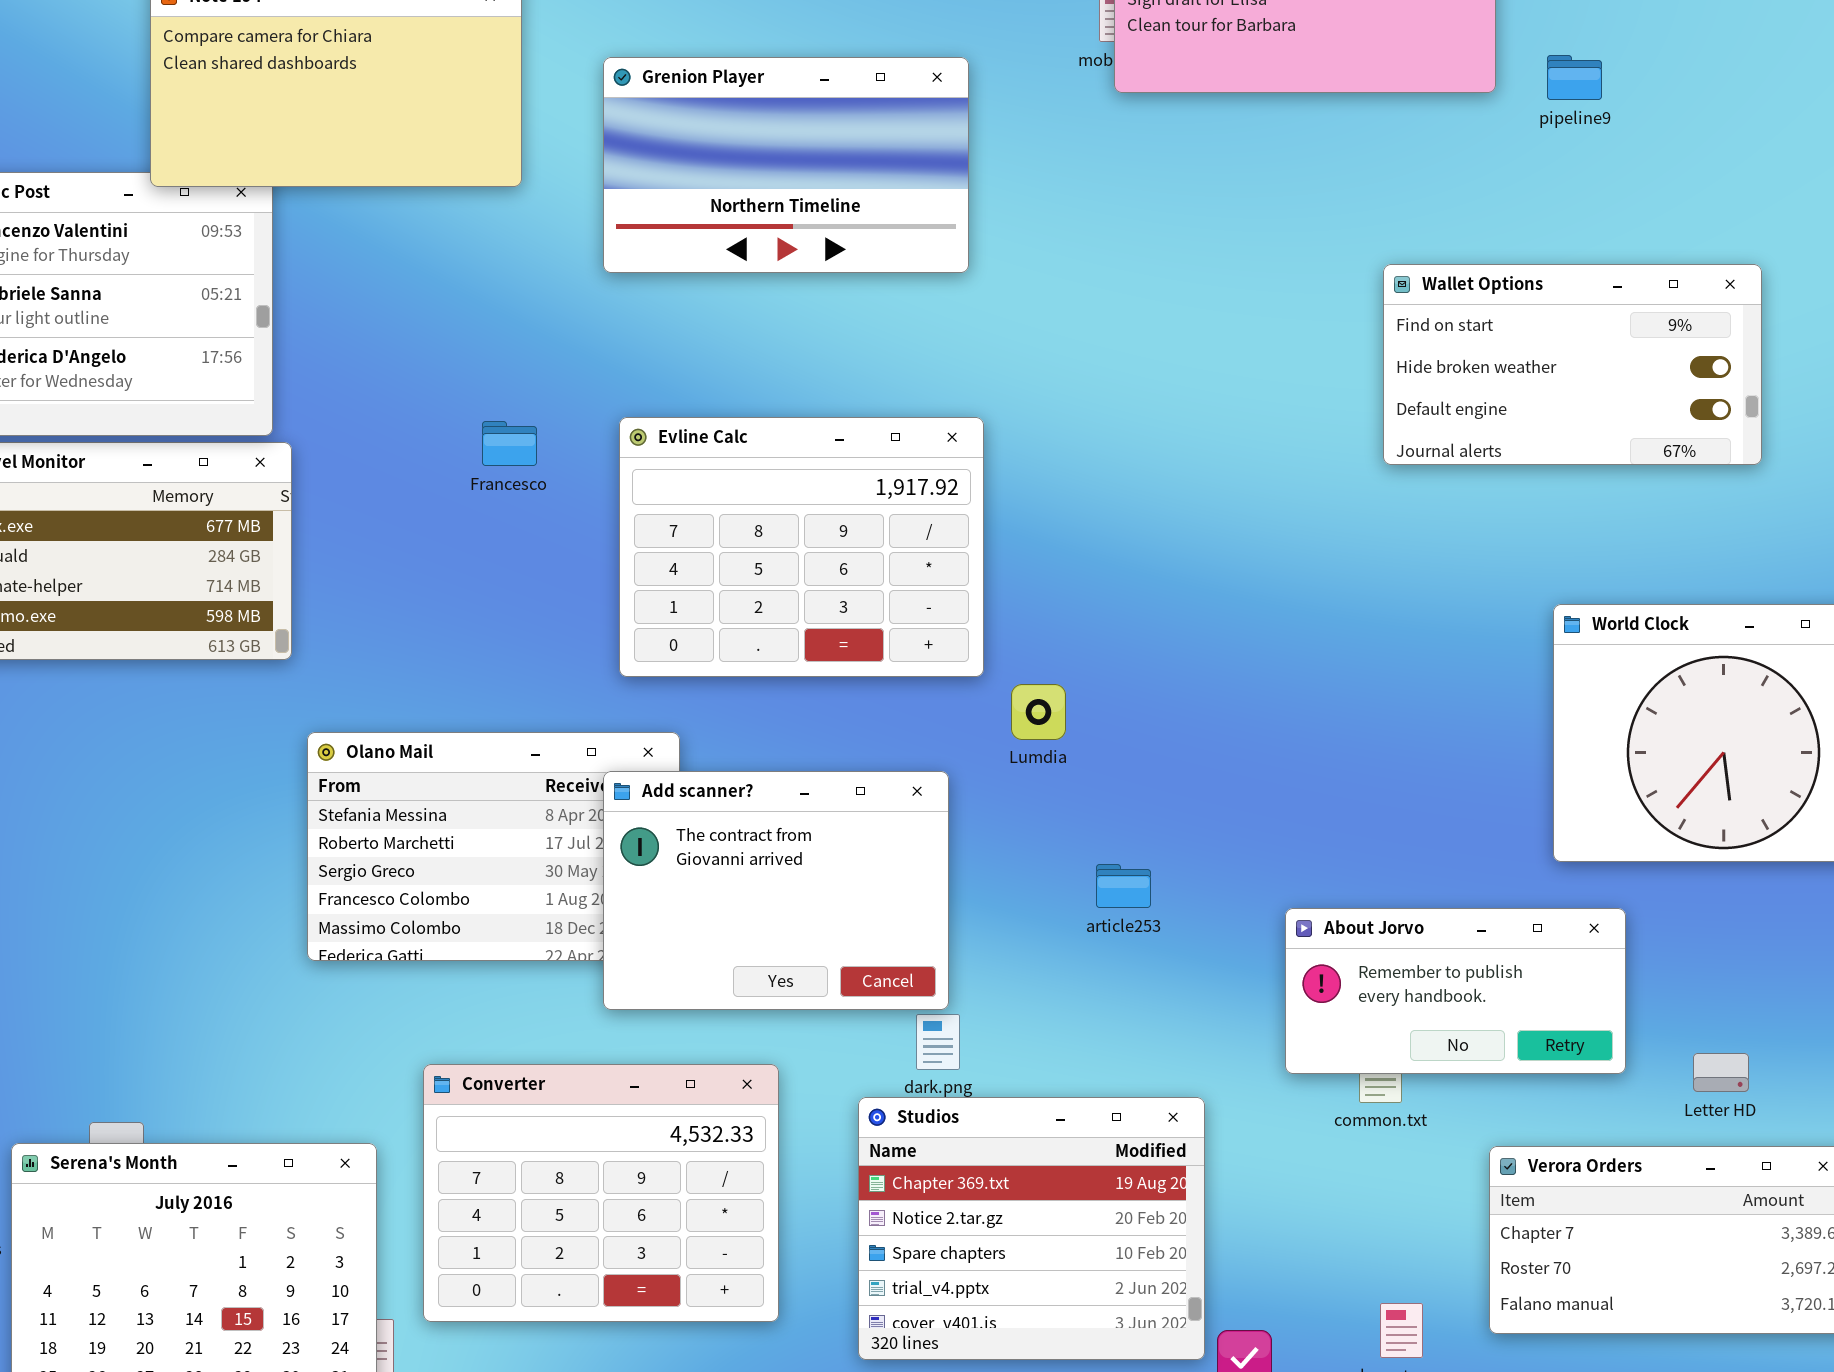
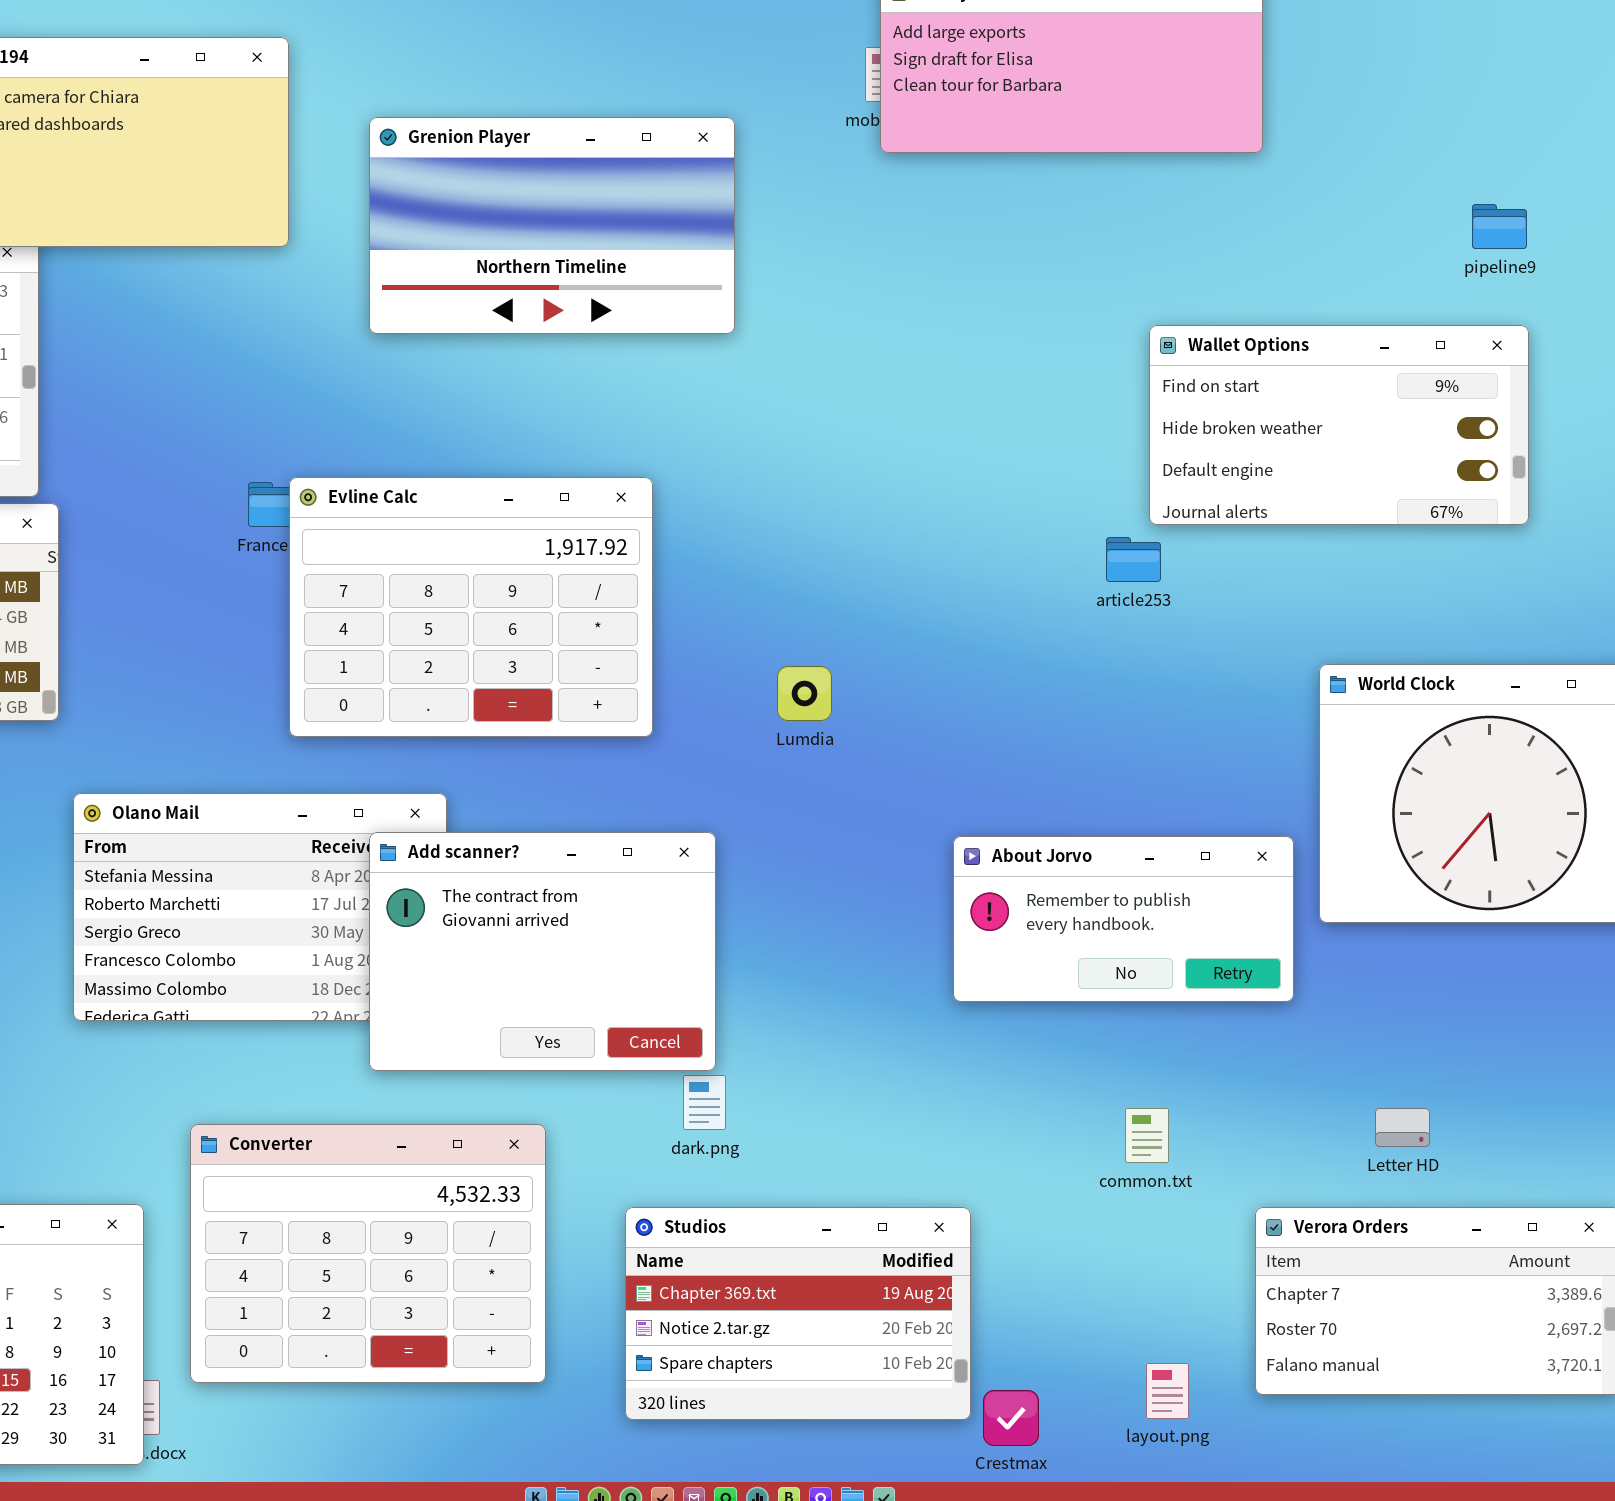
pipeline9: [1547,55,1602,100] -> [1472,204,1527,249], moved
Evline Calc: [619,417,984,677] -> [289,477,653,737], moved
Lumdia: [1011,684,1066,740] -> [777,666,832,721], moved
article253: [1096,864,1151,908] -> [1106,537,1161,582], moved
About Jorvo: [1285,908,1626,1074] -> [953,836,1294,1002], moved
Letter HD: [1693,1053,1749,1092] -> [1375,1108,1430,1147], moved
Studios: [858,1097,1205,1360] -> [625,1207,971,1420], resized

